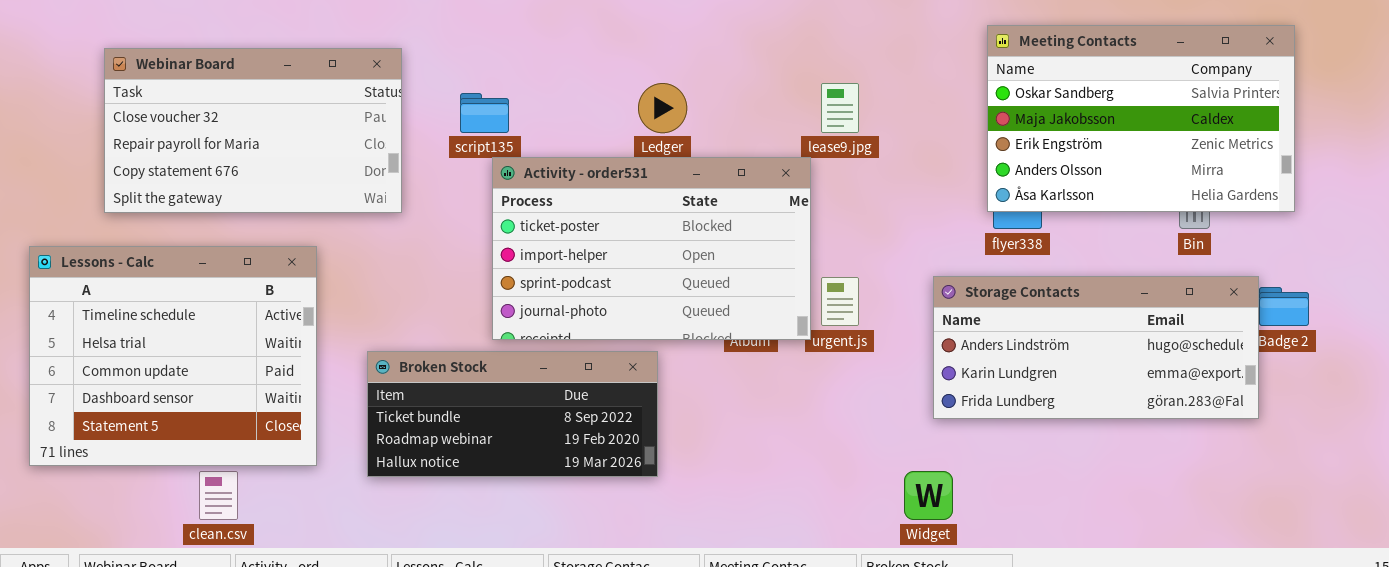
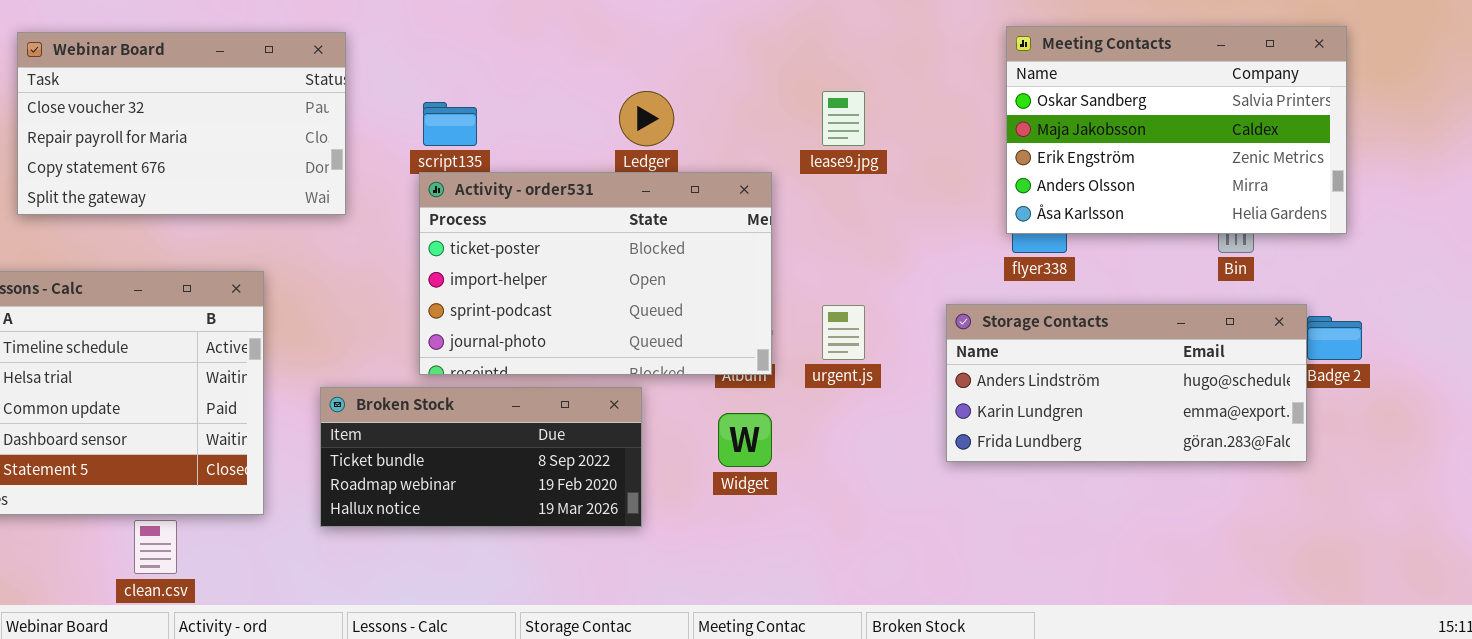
Webinar Board: [104,48,402,213] -> [17,32,346,215], moved
Activity - order531: [492,157,811,340] -> [419,172,772,375], moved
Widget: [904,471,953,520] -> [718,413,772,467], moved

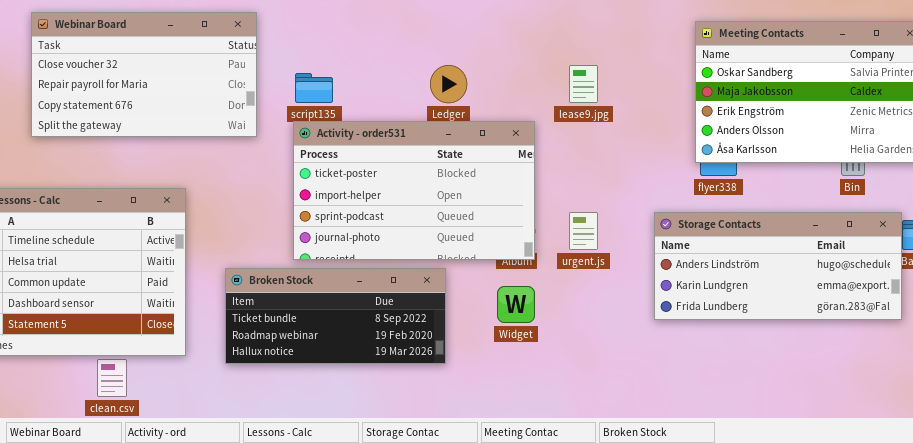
Webinar Board: [17,32,346,215] -> [31,12,257,137], moved

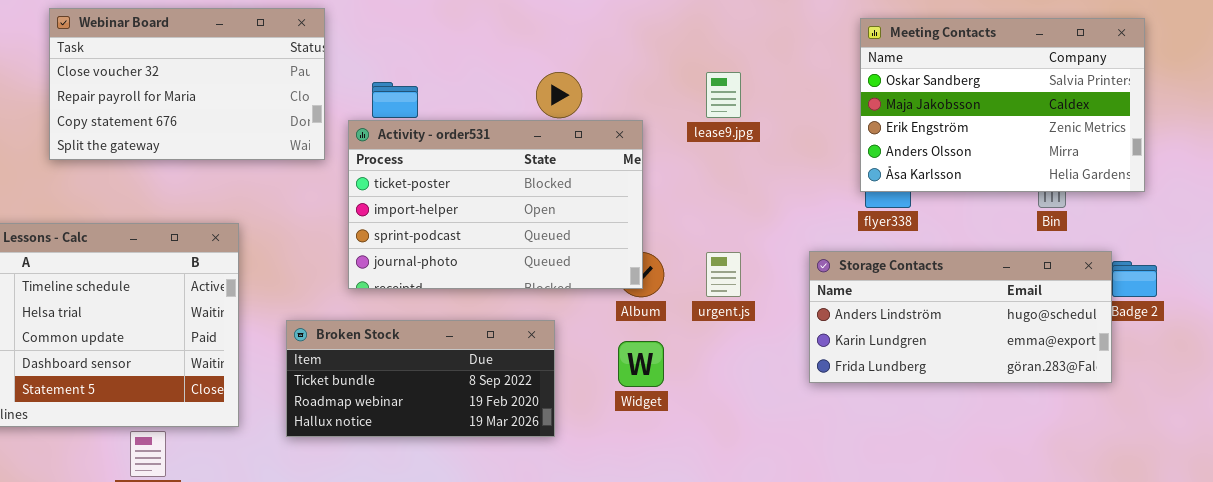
Activity - order531: [293,121,535,260] -> [348,120,643,289], moved

